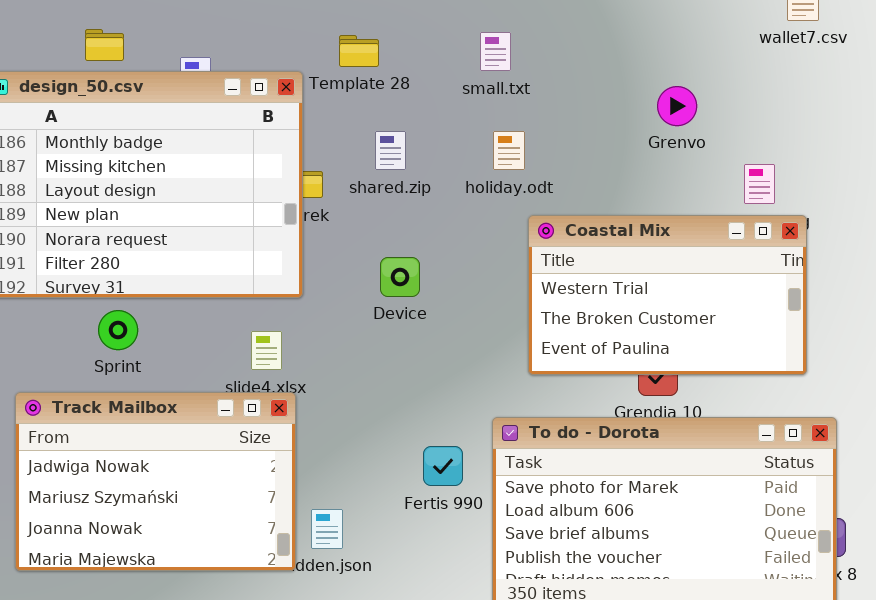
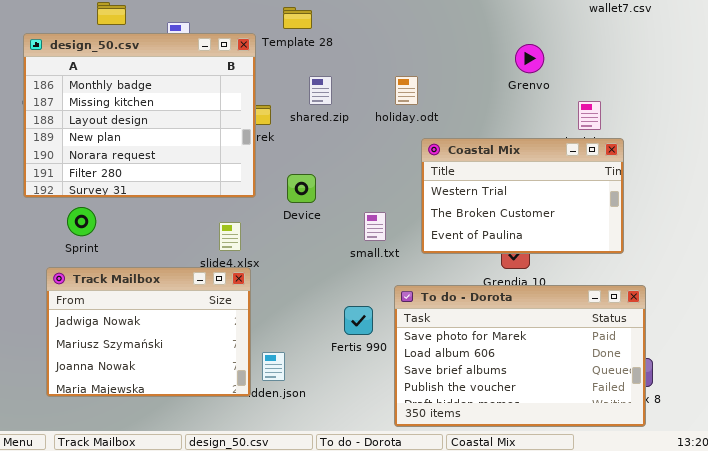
small.txt: [480,32,511,71] -> [364,212,386,241], moved
Device: [380,257,420,297] -> [287,174,316,203], moved
Sprint: [98,310,138,350] -> [67,207,96,236], moved

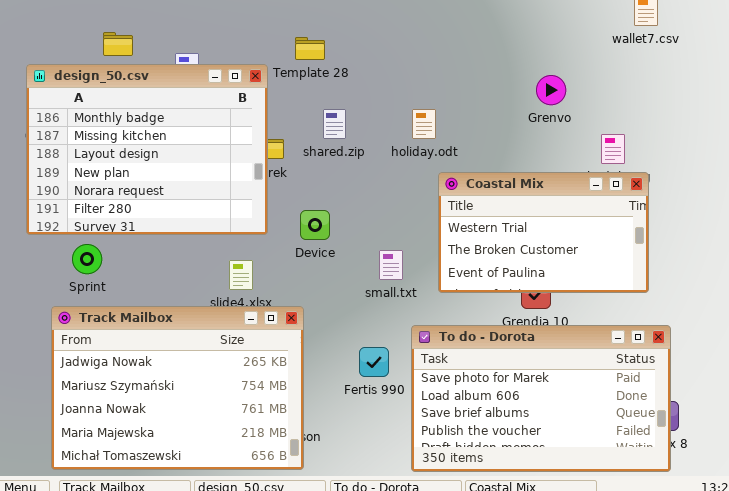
Track Mailbox: [46,267,251,397] -> [51,306,304,470], resized

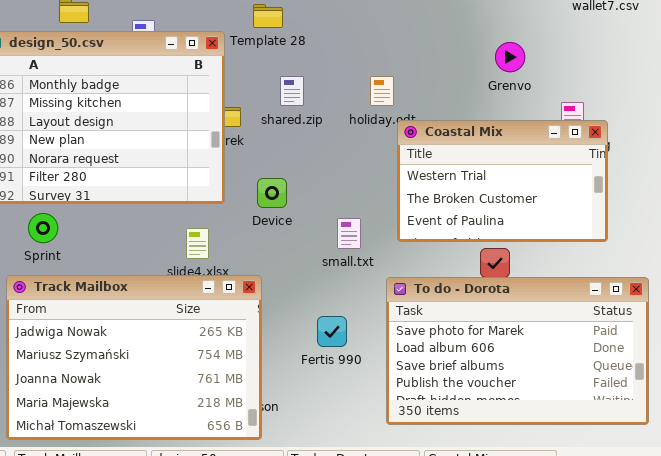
Coastal Mix: [438,172,649,293] -> [397,120,608,242], moved
To do - Dorota: [411,325,671,472] -> [386,277,649,425], moved

